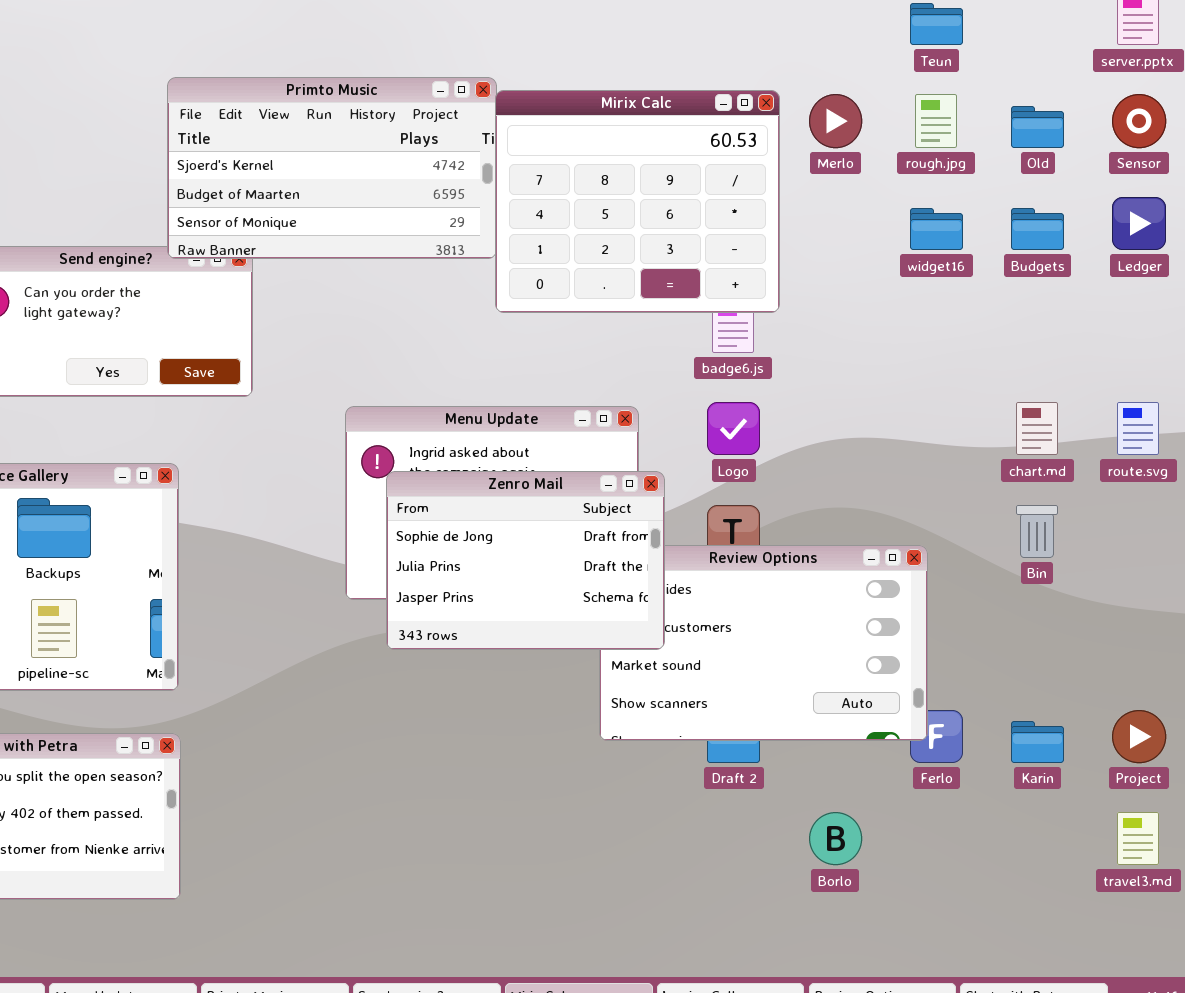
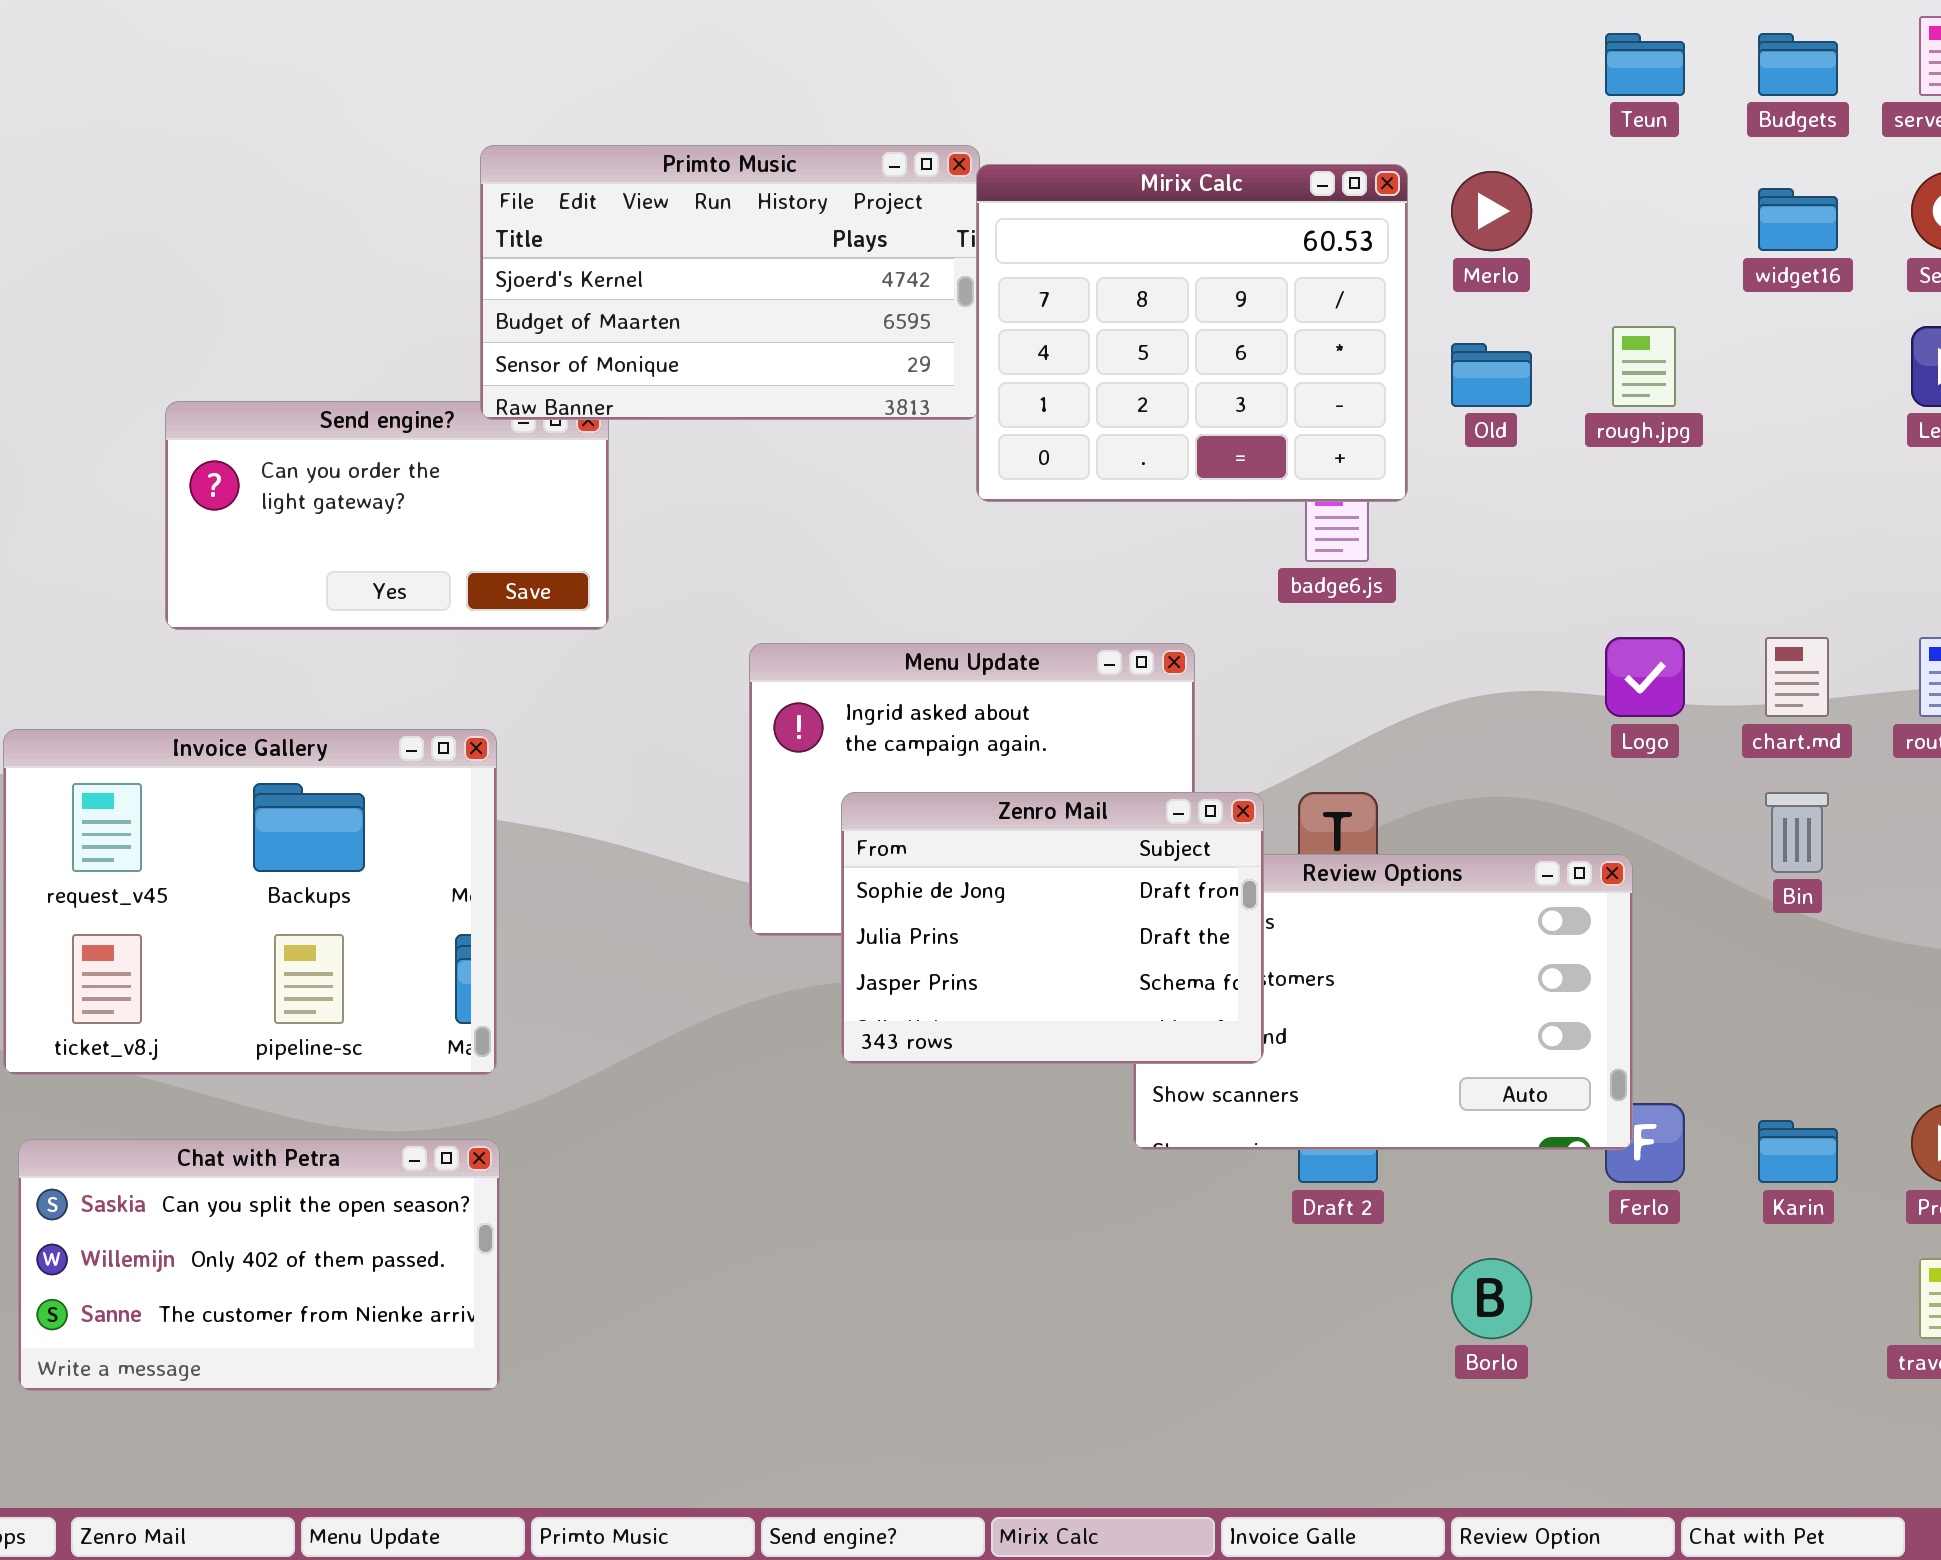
rough.jpg: [915,94,957,148] -> [1612,326,1676,407], moved
Old: [1011,106,1064,148] -> [1451,343,1532,407], moved
widget16: [910,208,963,250] -> [1758,188,1838,251], moved
Budgets: [1011,208,1064,250] -> [1758,33,1838,96], moved
Logo: [707,402,760,455] -> [1605,637,1685,717], moved
Zenro Mail: [386,471,665,650] -> [841,792,1264,1064], moved

